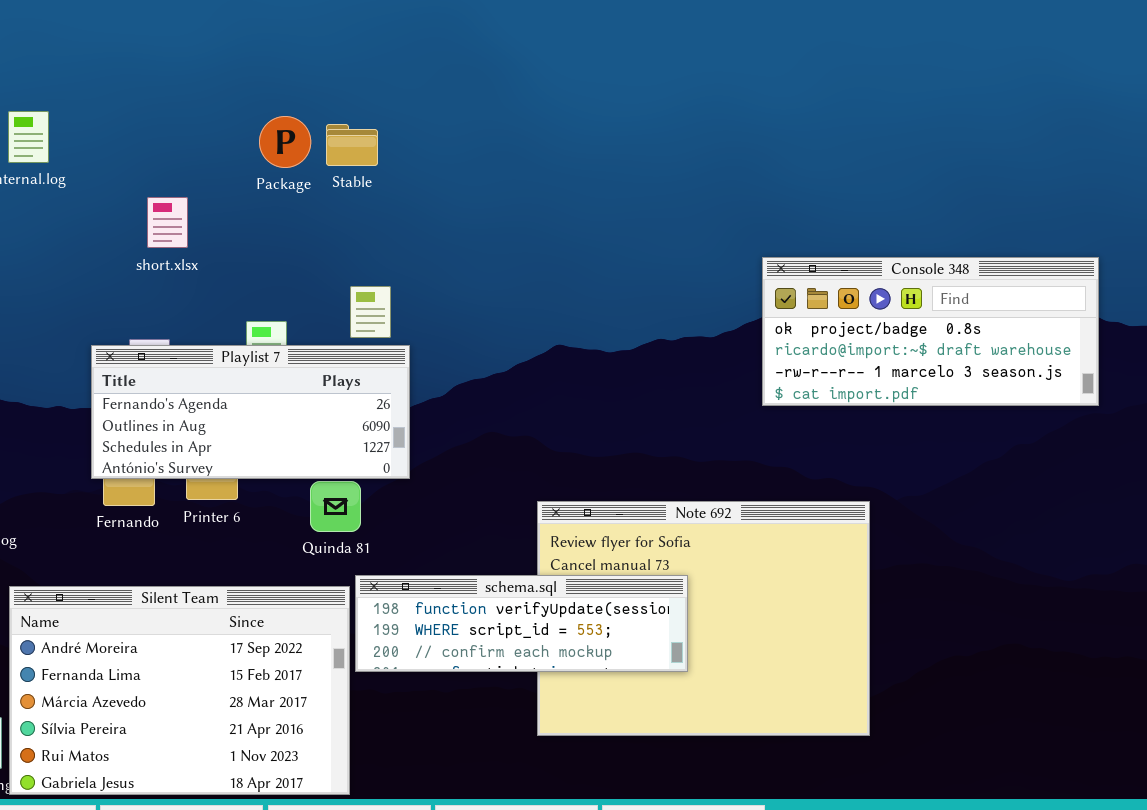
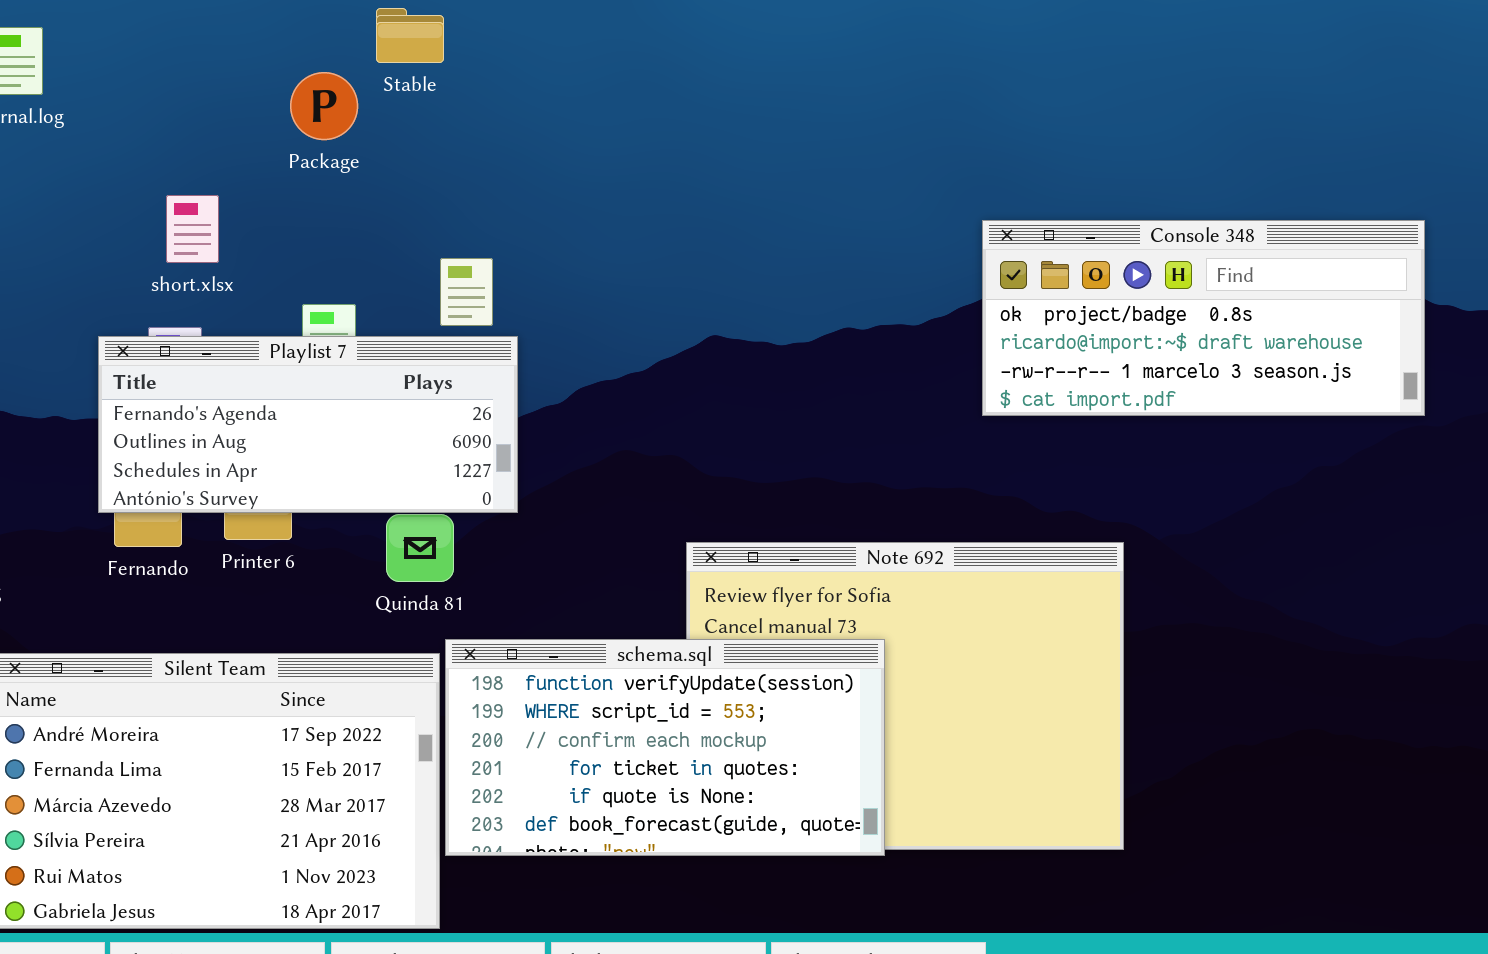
Package: [259,116,311,168] -> [290,72,358,140], moved
Stable: [326,124,378,166] -> [376,8,444,63], moved
short.xlsx: [147,197,188,248] -> [166,195,219,263], moved
schema.sql: [355,575,688,672] -> [445,639,885,856], resized

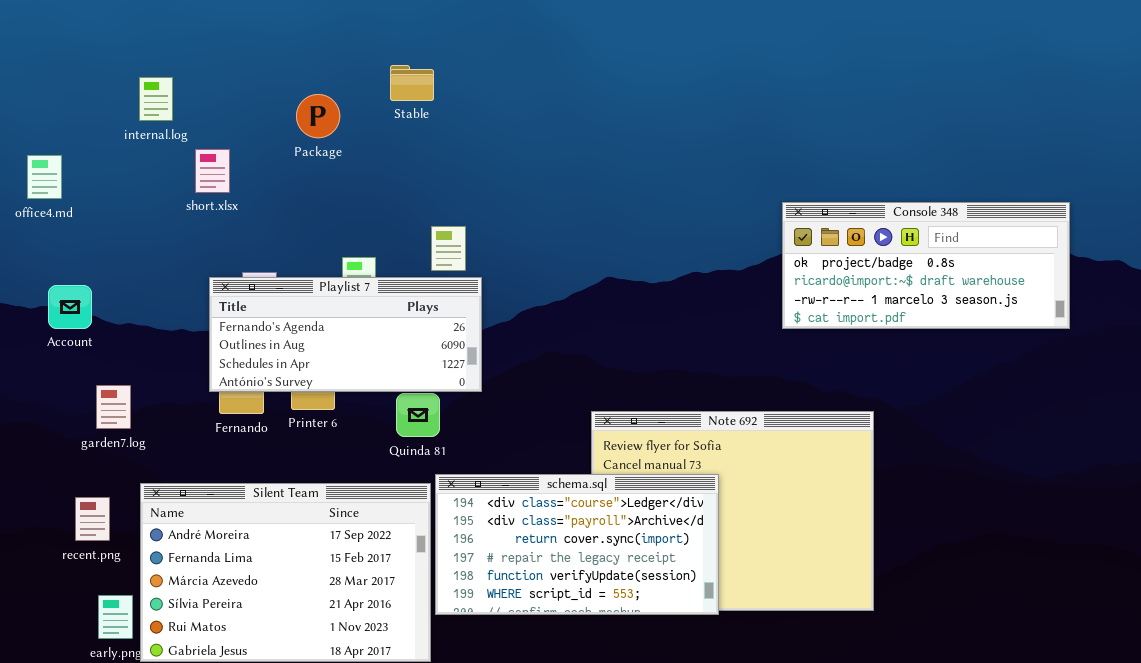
Package: [290,72,358,140] -> [296,94,340,138], moved
short.xlsx: [166,195,219,263] -> [195,149,230,193], moved
schema.sql: [445,639,885,856] -> [435,474,719,615], scrolled up 4 rows

